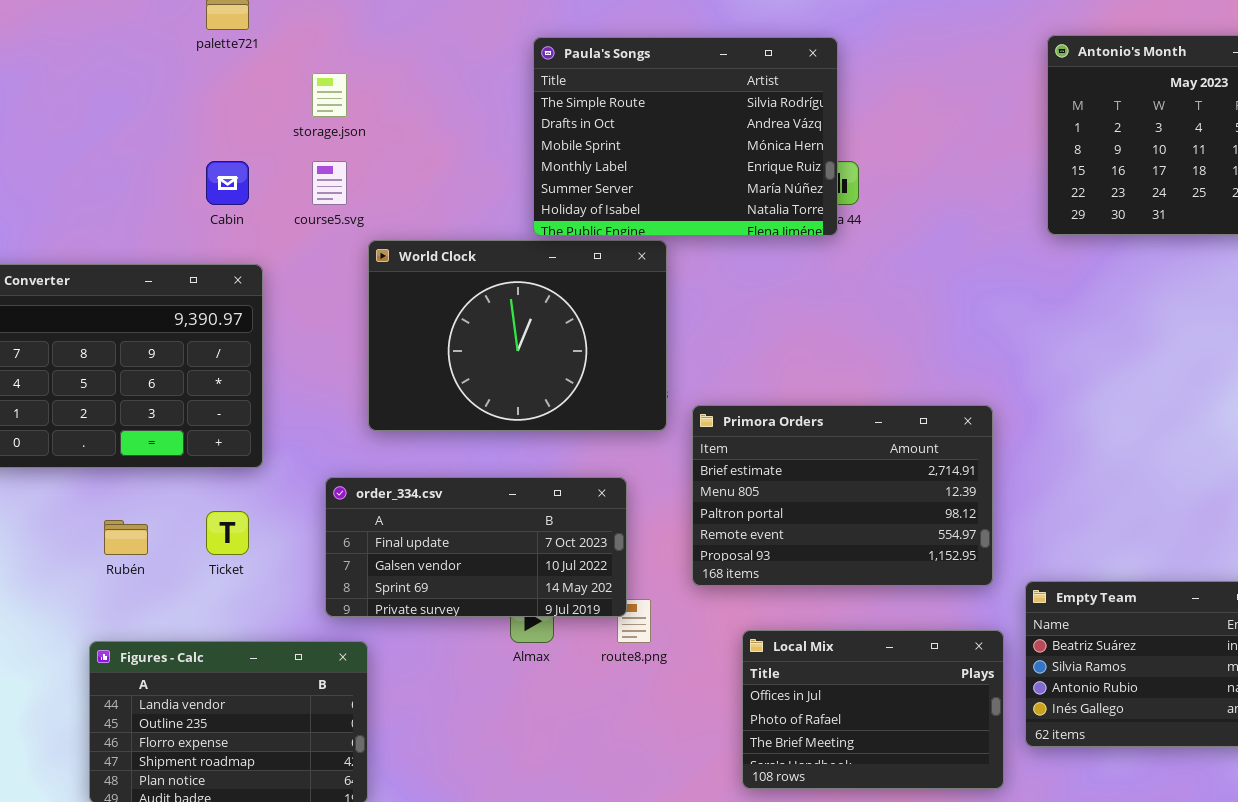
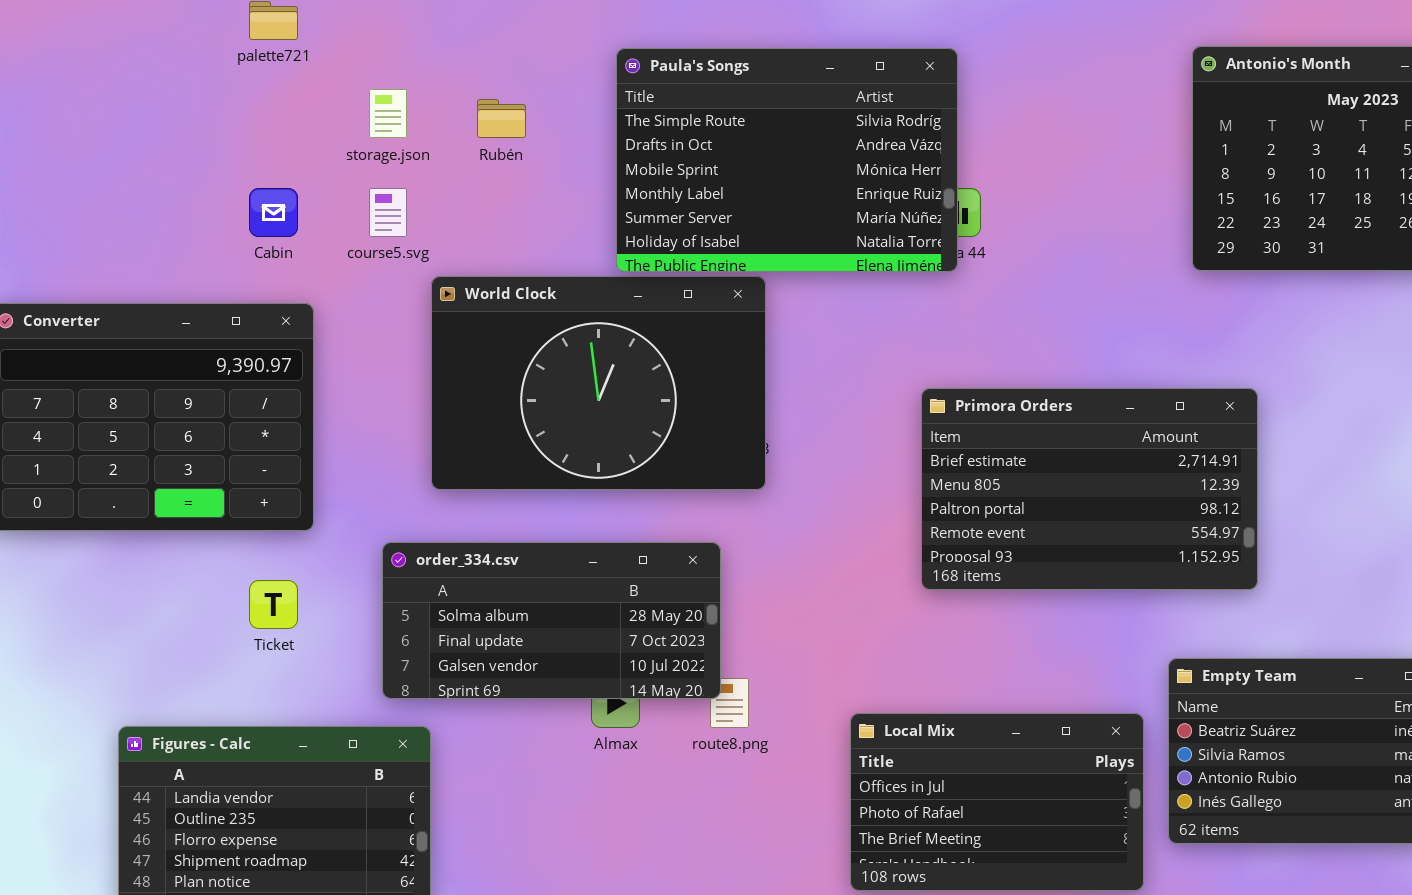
Primora Orders: [692,405,993,586] -> [921,388,1258,590], moved
order_334.csv: [325,477,627,617] -> [382,542,721,699], scrolled up 1 row
Rubén: [104,520,148,555] -> [477,99,526,138], moved

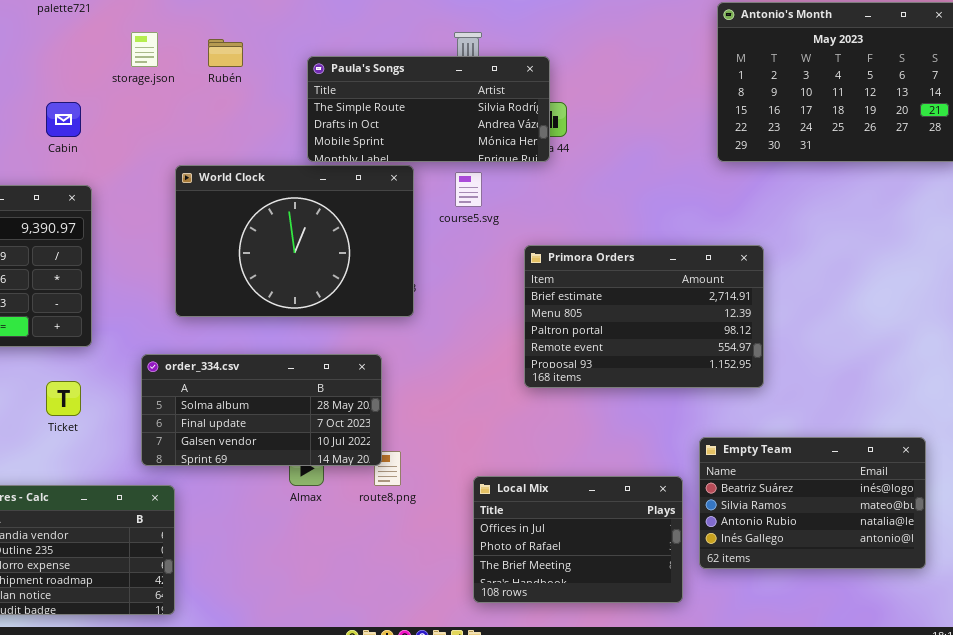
Paula's Songs: [616,48,958,272] -> [307,56,550,162], resized
course5.svg: [369,188,407,237] -> [455,172,482,207], moved

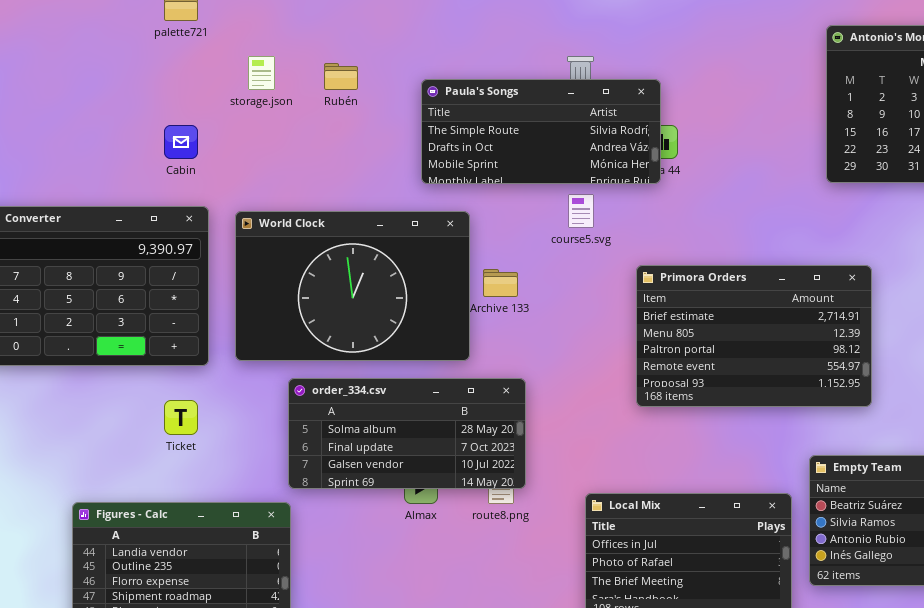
World Clock: [175,165,414,317] -> [235,211,470,361], moved
order_334.csv: [141,354,382,466] -> [288,378,526,489], moved

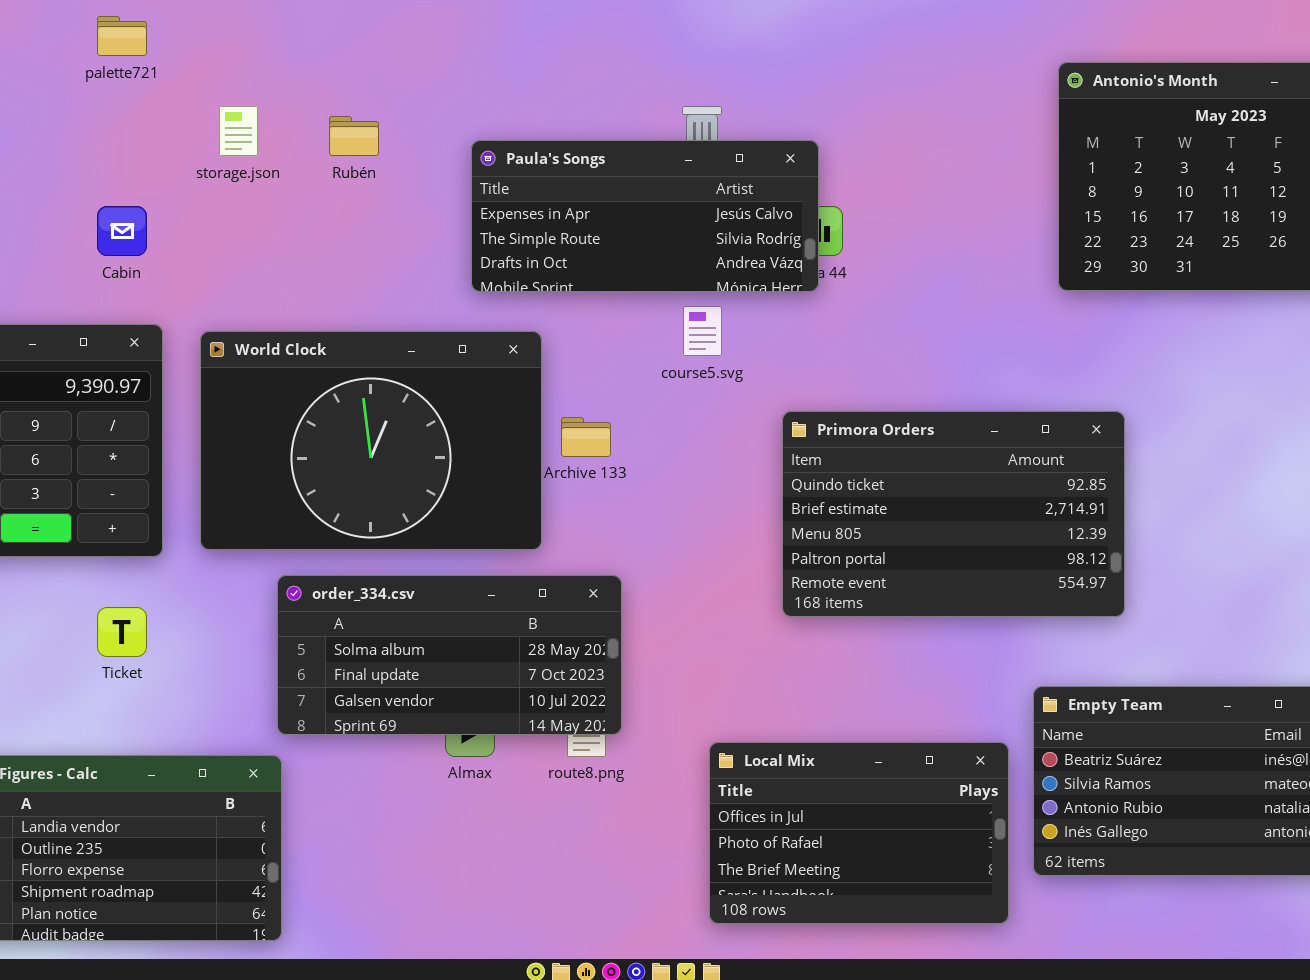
Paula's Songs: [421,79,661,184] -> [471,140,819,292], scrolled up 1 row
Primora Orders: [636,265,872,407] -> [782,411,1125,617], scrolled up 1 row

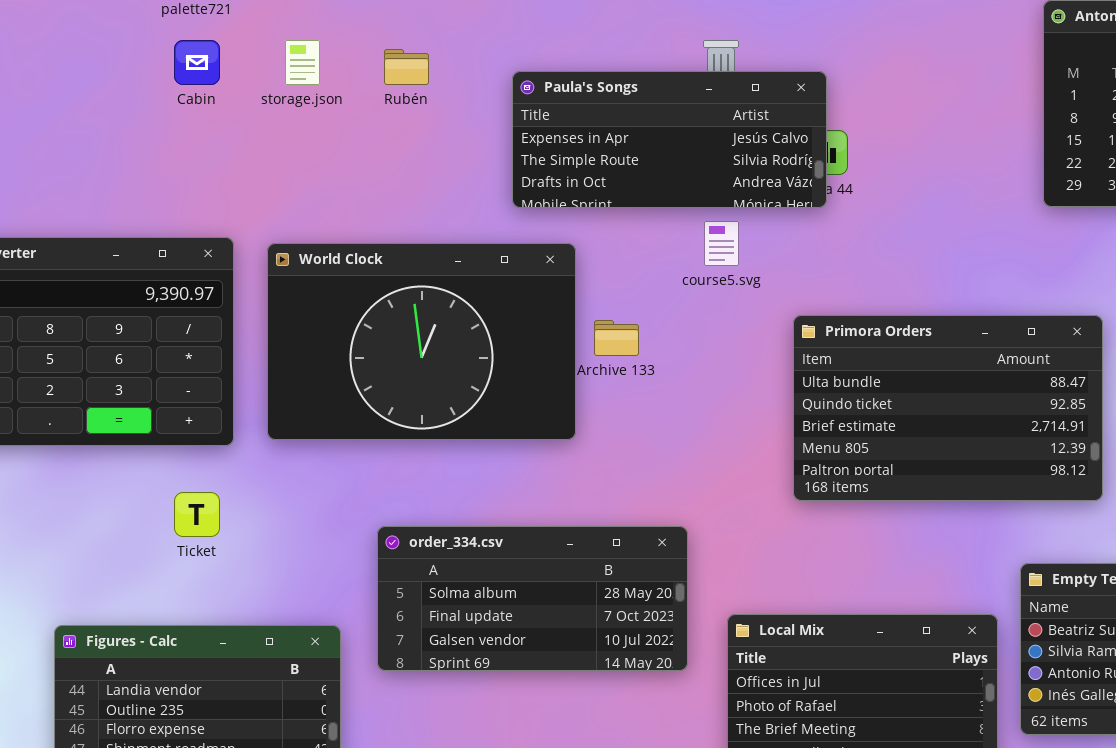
Cabin: [97,206,147,256] -> [174,40,220,85], moved
Primora Orders: [782,411,1125,617] -> [793,315,1103,501], scrolled up 1 row
order_334.csv: [277,575,622,735] -> [377,526,688,671], moved

